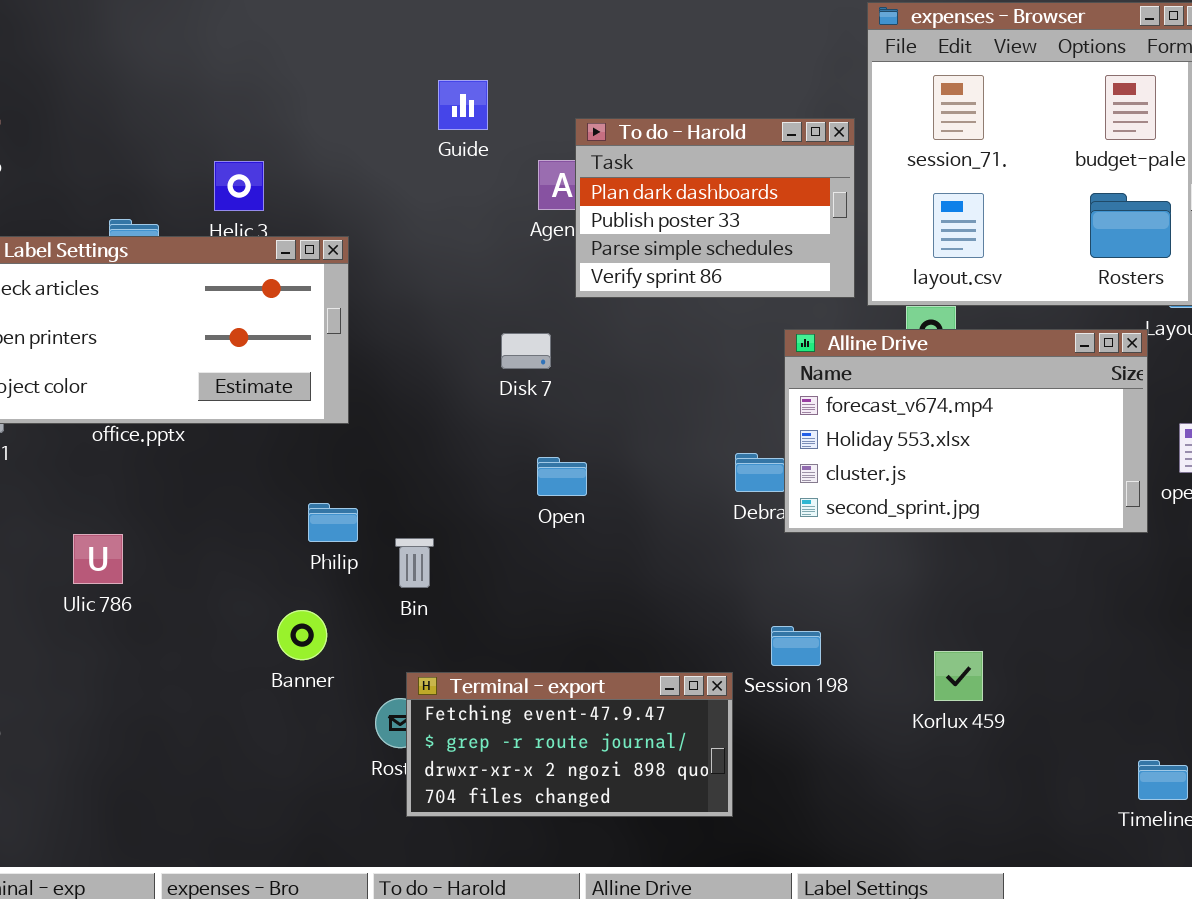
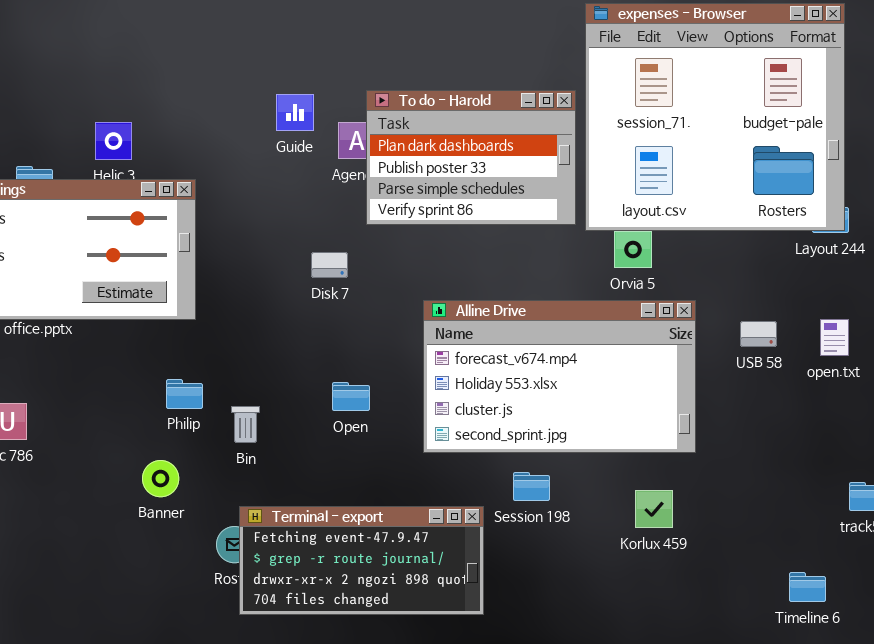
Guide: [438,80,488,130] -> [276,94,314,131], moved
Alline Drive: [784,329,1148,533] -> [423,300,696,453], moved
Open: [537,457,587,496] -> [332,382,370,411], moved

